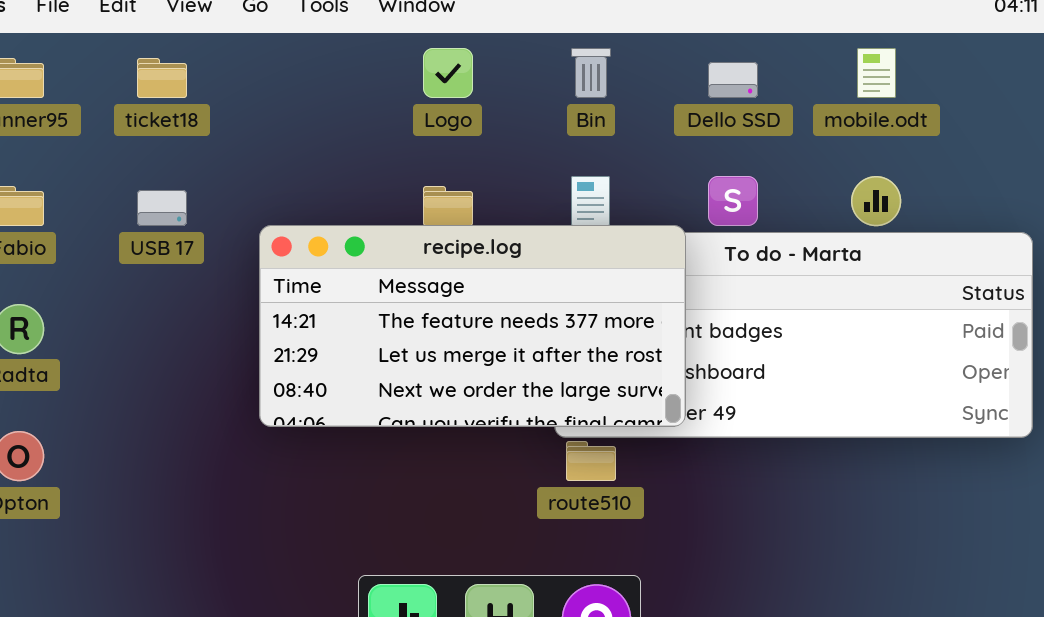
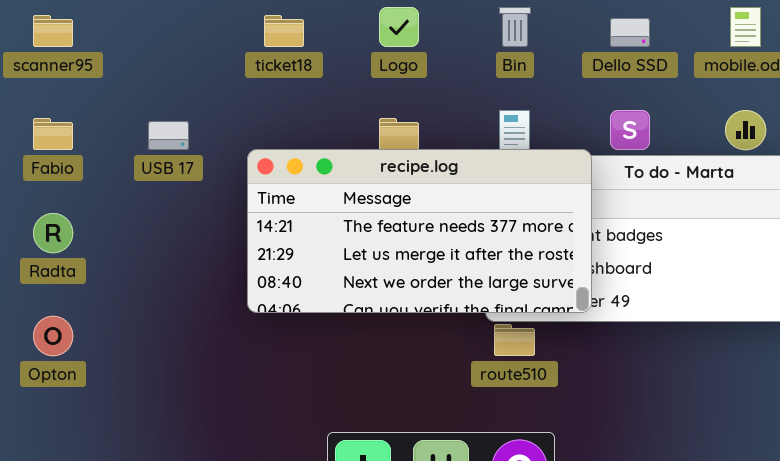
ticket18: [137,58,187,98] -> [264,15,304,47], moved

